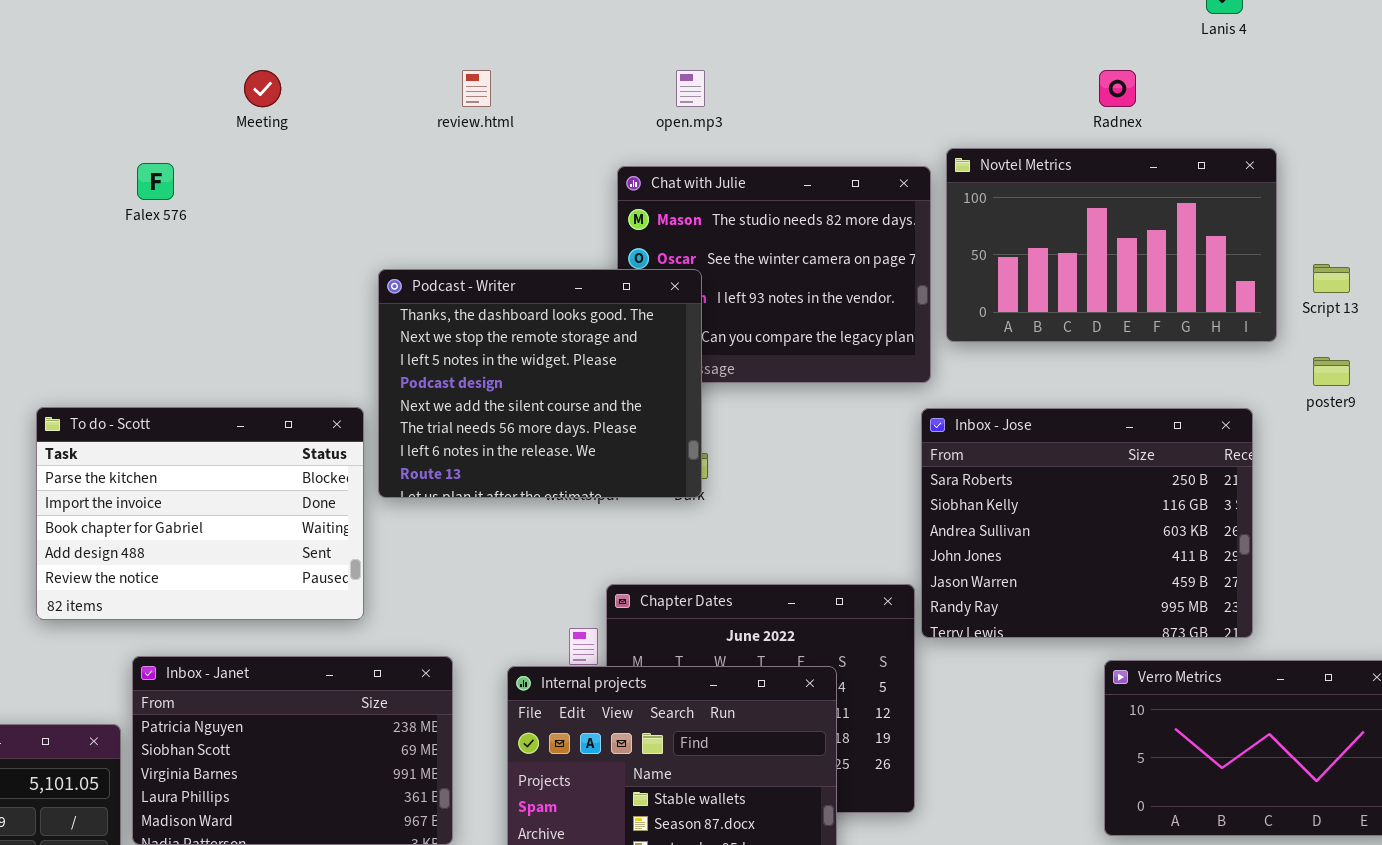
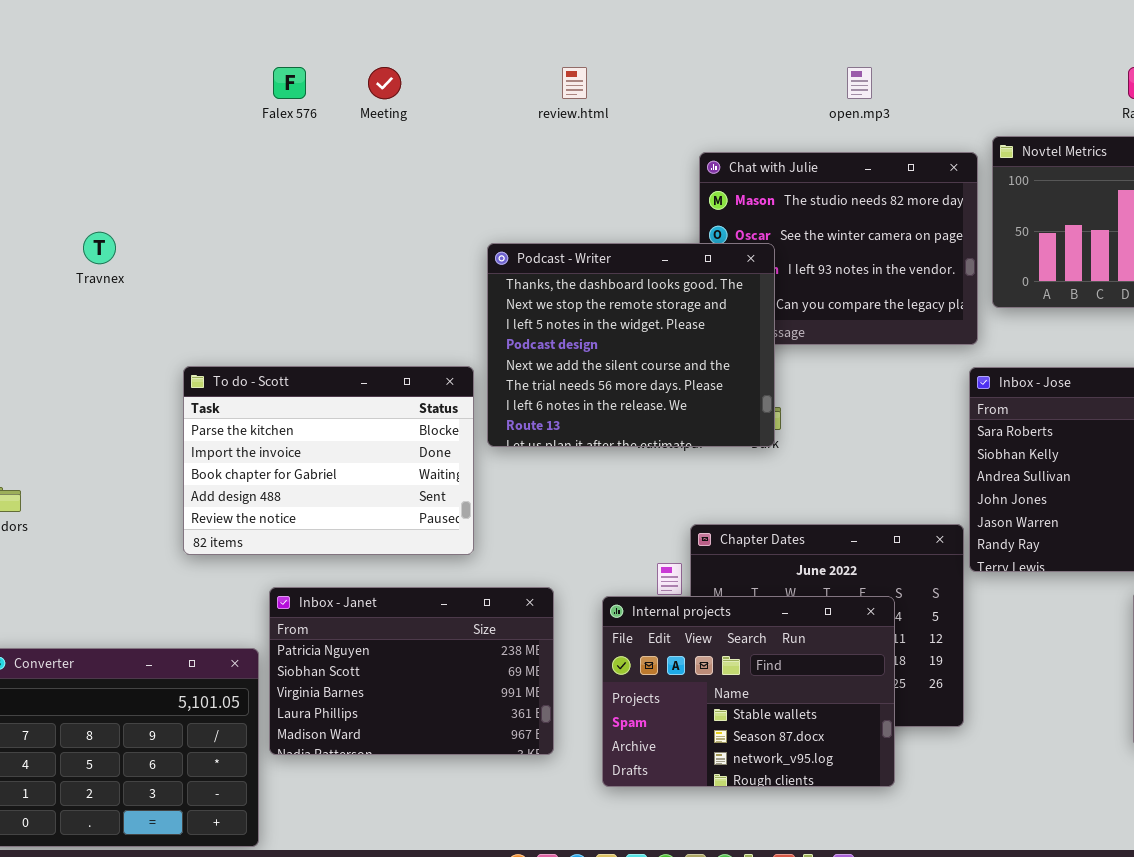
open.mp3: [676,70,705,107] -> [847,67,872,99], moved
Falex 576: [137,163,174,200] -> [273,67,306,99], moved

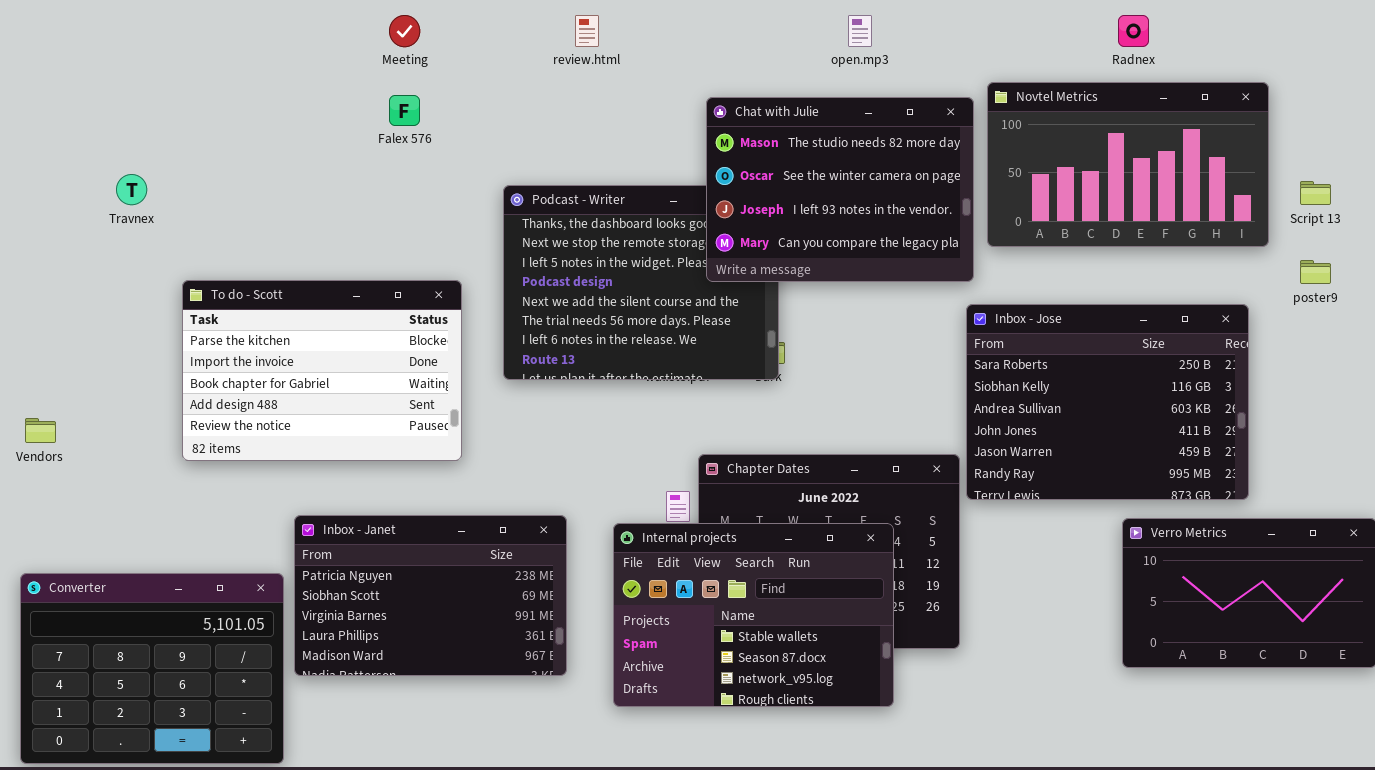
Falex 576: [273,67,306,99] -> [389,95,420,126], moved
Chat with Julie: [699,152,978,345] -> [706,97,974,282], raised
To do - Scott: [183,366,474,555] -> [182,280,462,461], moved

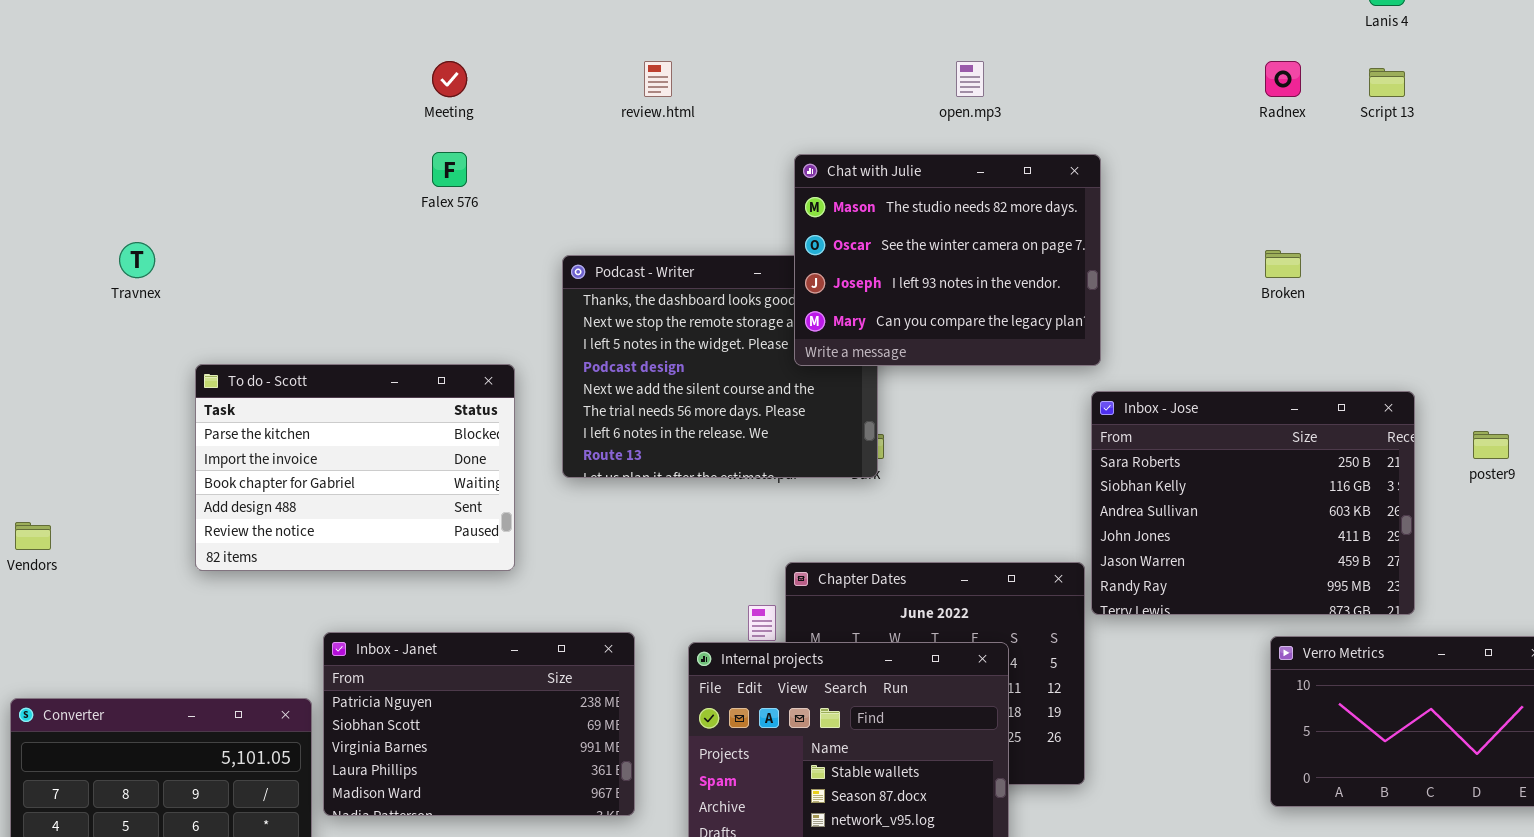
Novtel Metrics: [987,82,1269,247] -> none, closed
Script 13: [1300,181,1331,205] -> [1369,68,1405,97], moved
poster9: [1300,260,1331,284] -> [1473,431,1509,459], moved

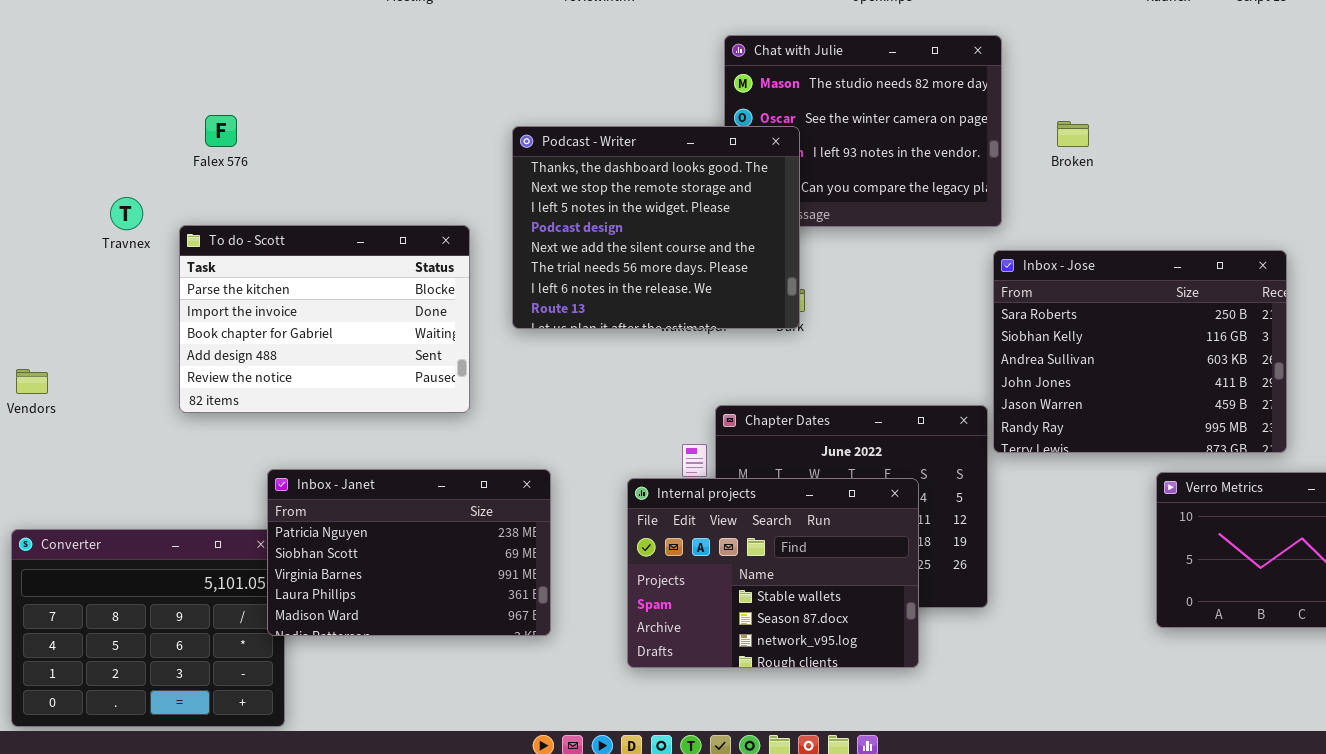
Falex 576: [432,152,467,187] -> [205,115,237,147], moved
Travnex: [119,242,155,278] -> [110,197,143,230], moved
Broken: [1265,250,1301,278] -> [1057,121,1089,147], moved
Podcast - Writer: [562,255,878,478] -> [512,126,800,329], raised
Inbox - Janet: [323,632,635,816] -> [267,469,551,636], moved

